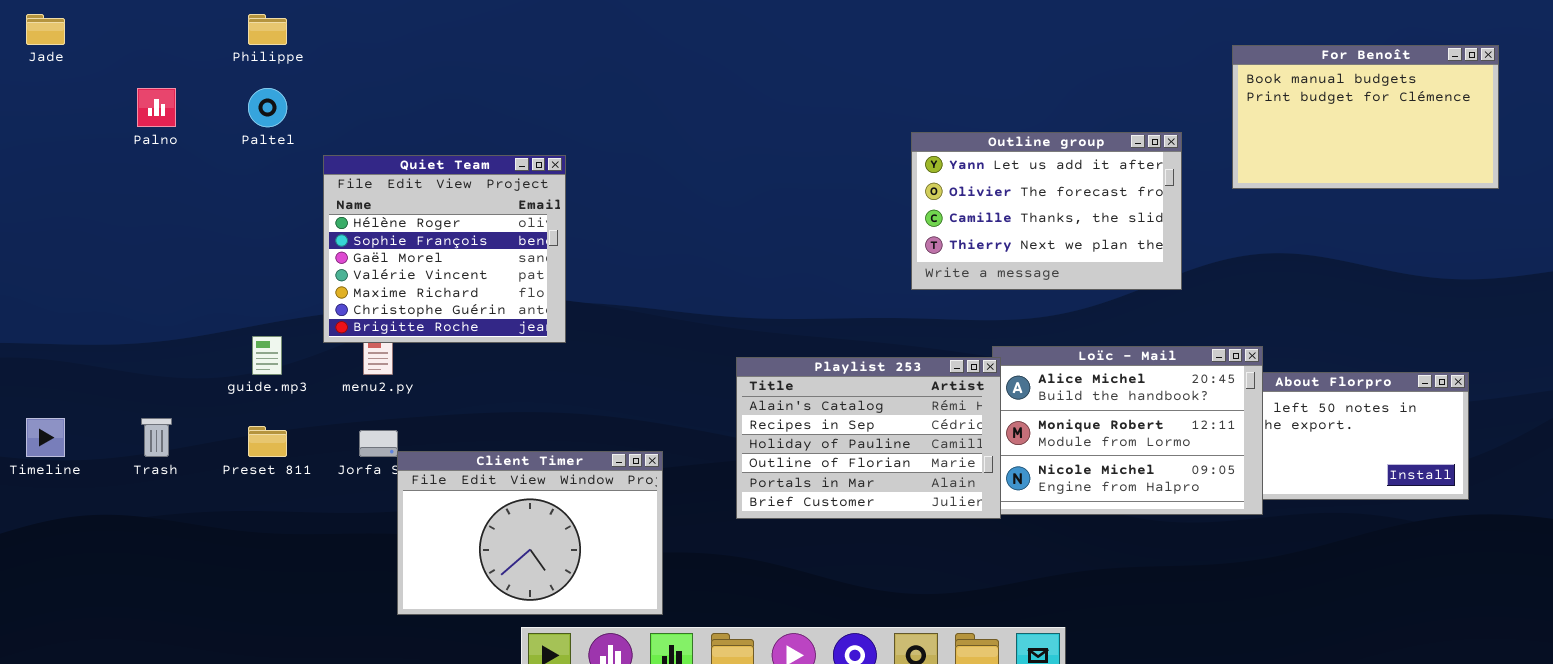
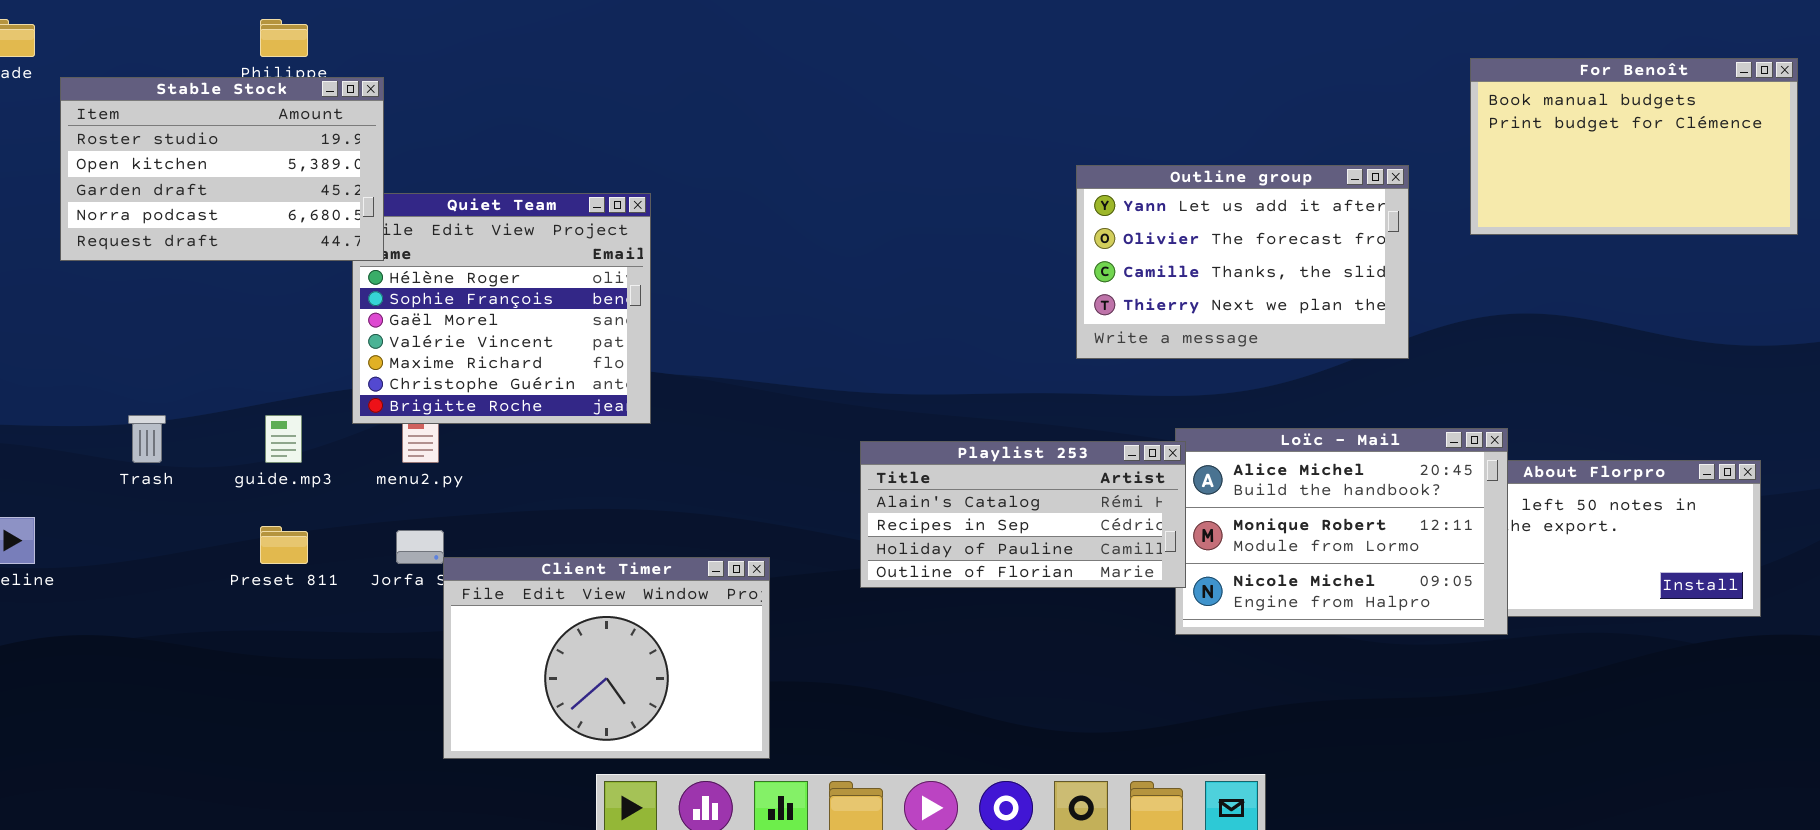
Stable Stock: none -> [60,77,384,261], opened
Playlist 253: [736,357,1001,519] -> [860,441,1186,588], resized
Trash: [141,418,172,457] -> [128,415,166,463], moved

